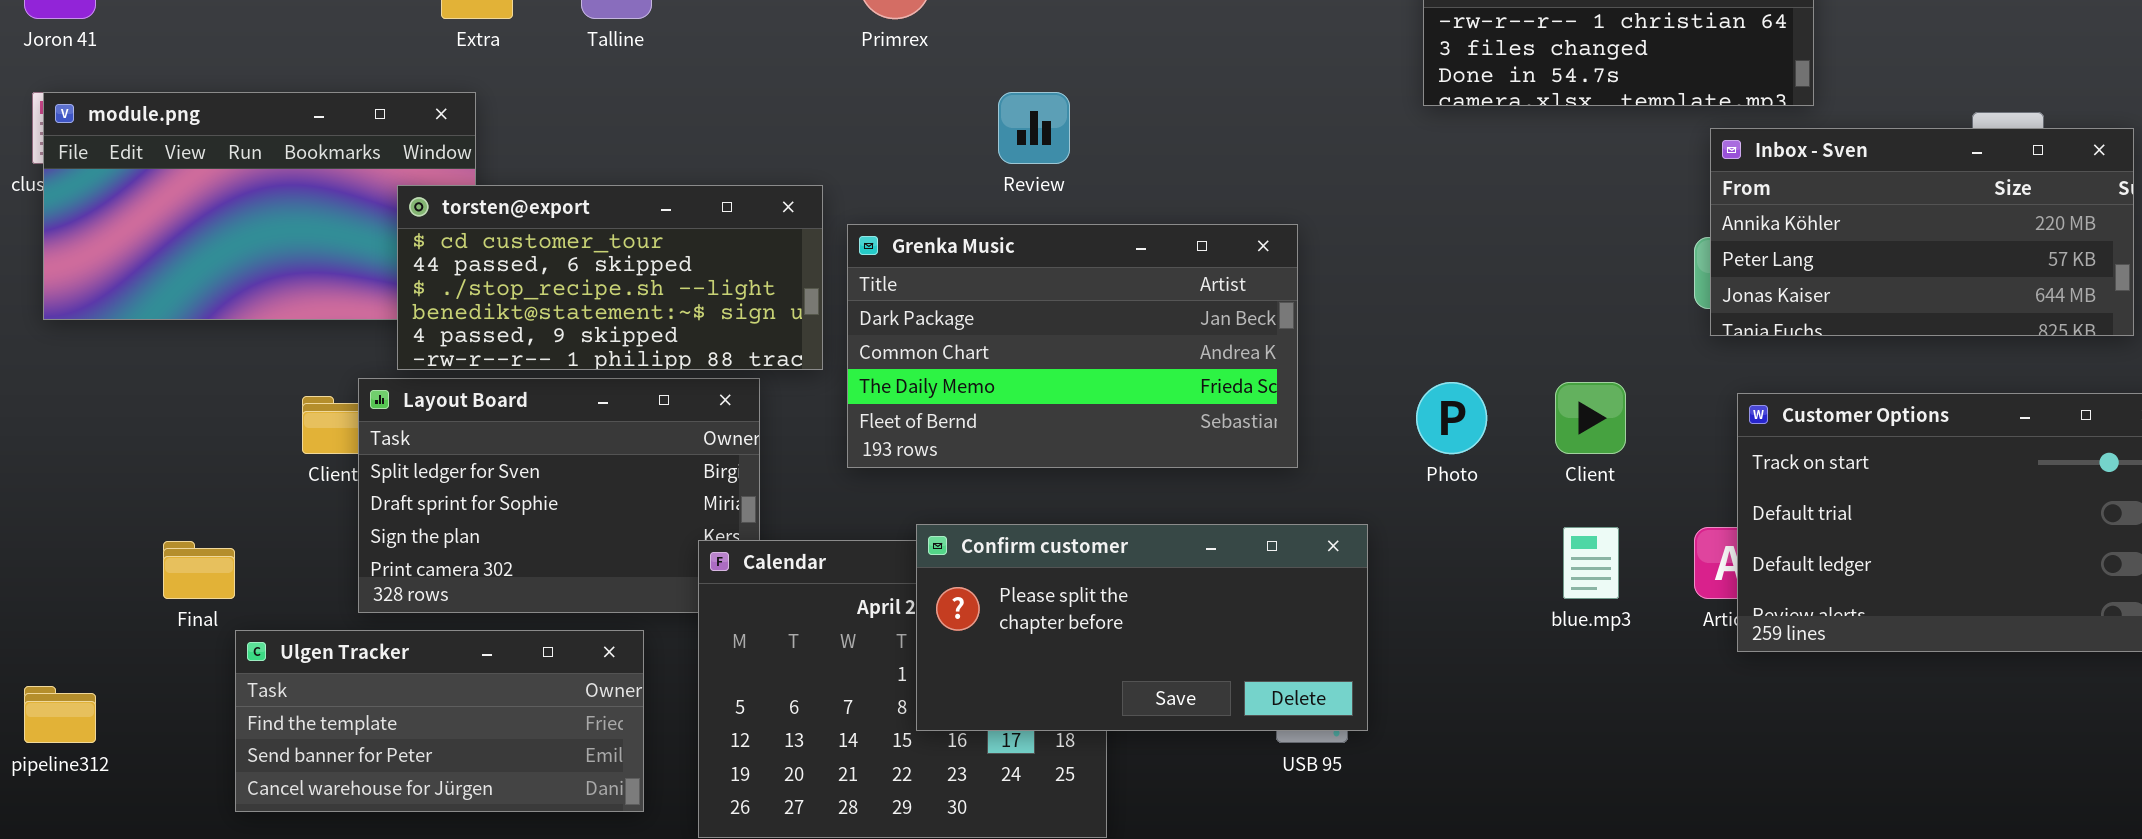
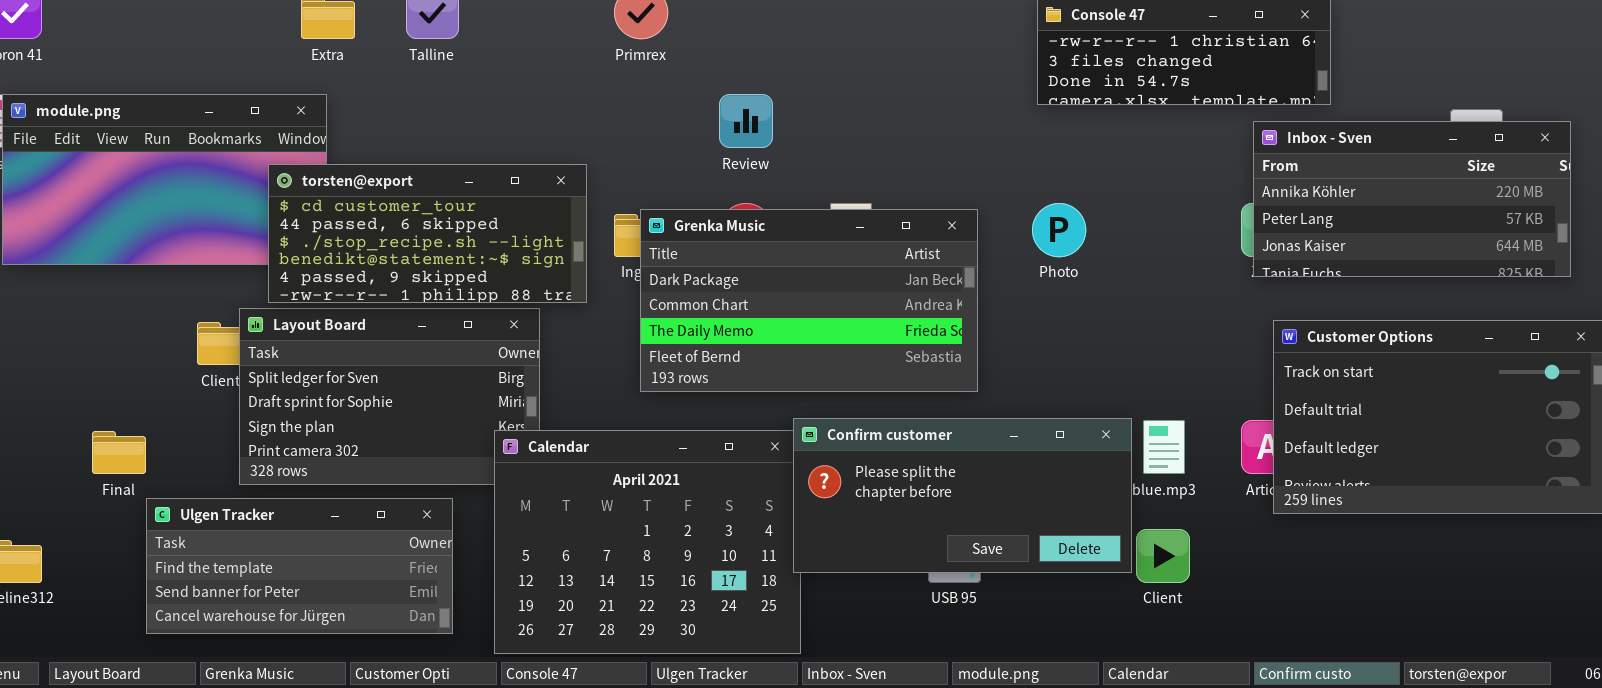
Grenka Music: [847,224,1298,468] -> [640,209,978,392], moved
Photo: [1416,382,1487,454] -> [1032,203,1086,257], moved
Client: [1555,382,1626,454] -> [1136,529,1190,583], moved
Confirm customer: [916,524,1368,731] -> [793,418,1132,573], moved

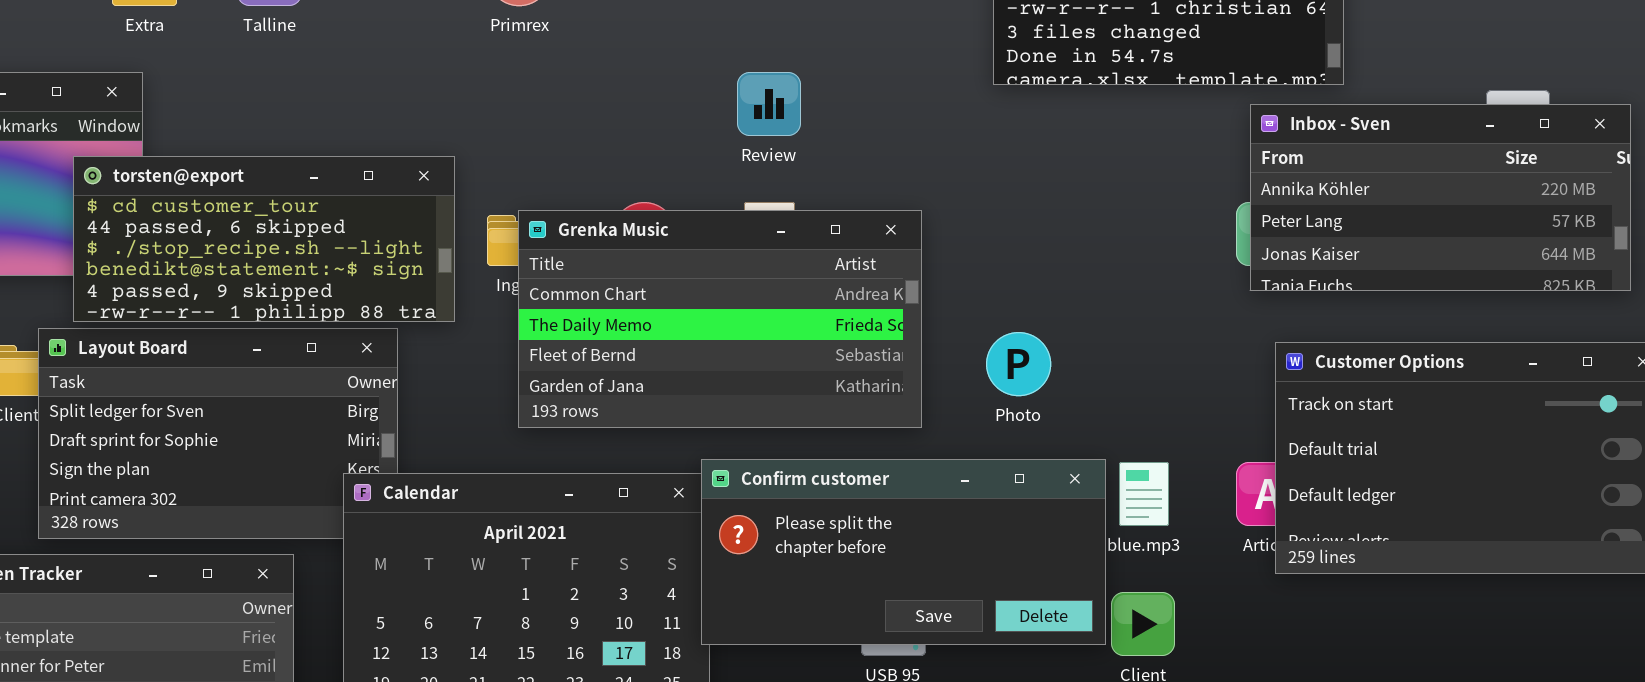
Review: [719,94,773,148] -> [737,72,801,136], moved
Photo: [1032,203,1086,257] -> [986,332,1051,396], moved
Grenka Music: [640,209,978,392] -> [518,210,922,428], scrolled down 1 row

